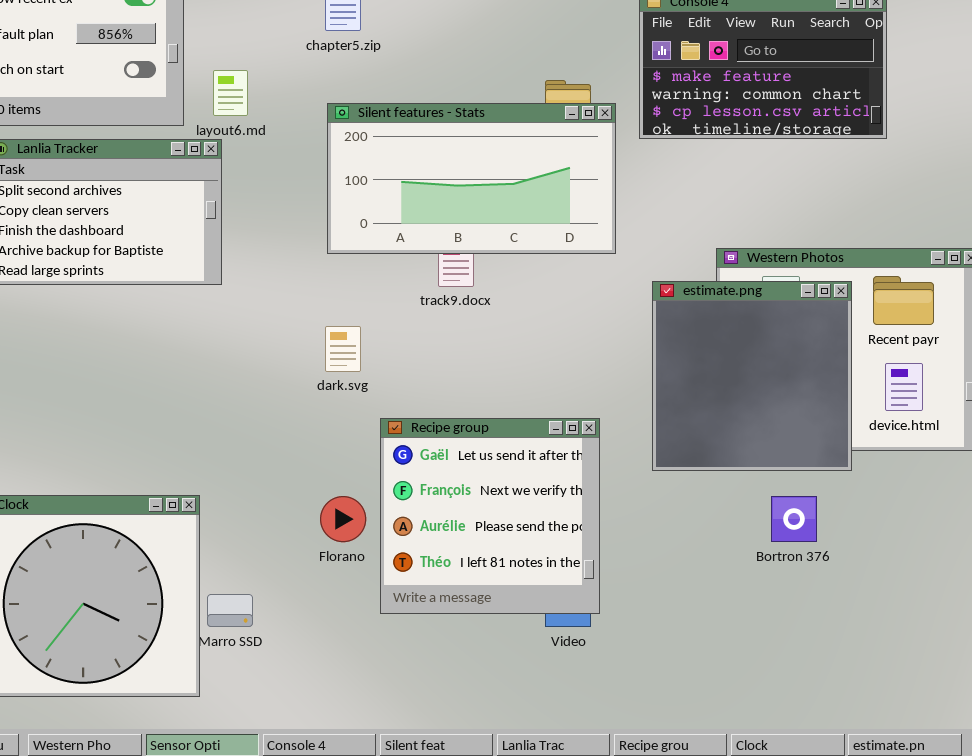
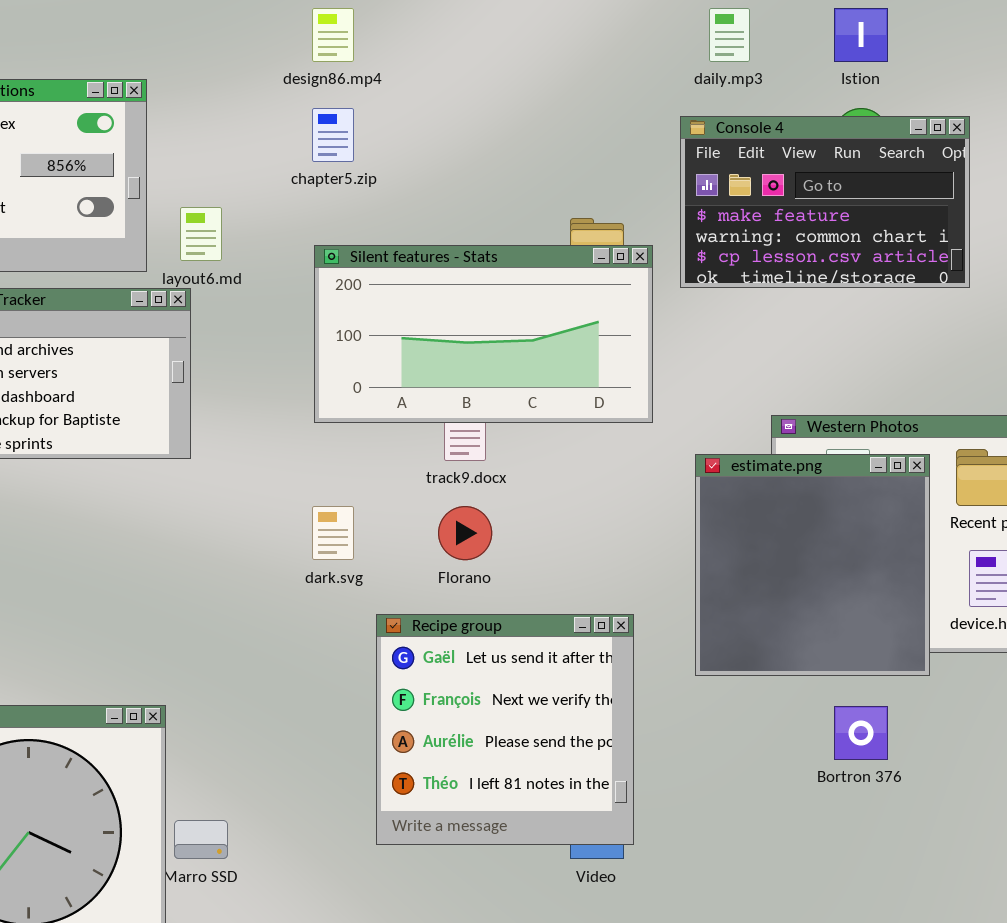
Florano: [320,496,366,542] -> [438,506,492,560], moved

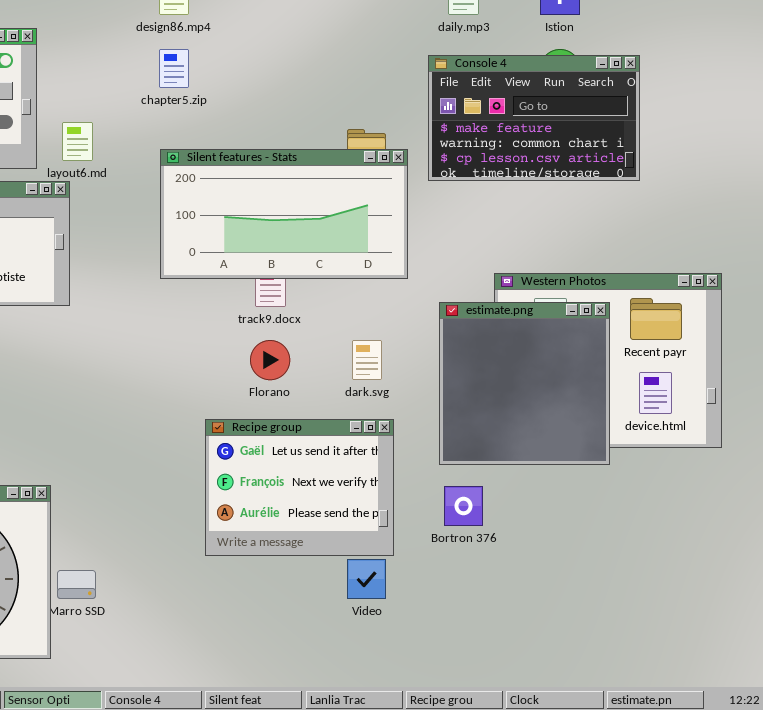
dark.svg: [312,506,354,560] -> [352,340,382,380], moved
Recipe group: [376,614,634,845] -> [205,419,394,556], resized
Bortron 376: [834,706,888,760] -> [444,486,483,526], moved

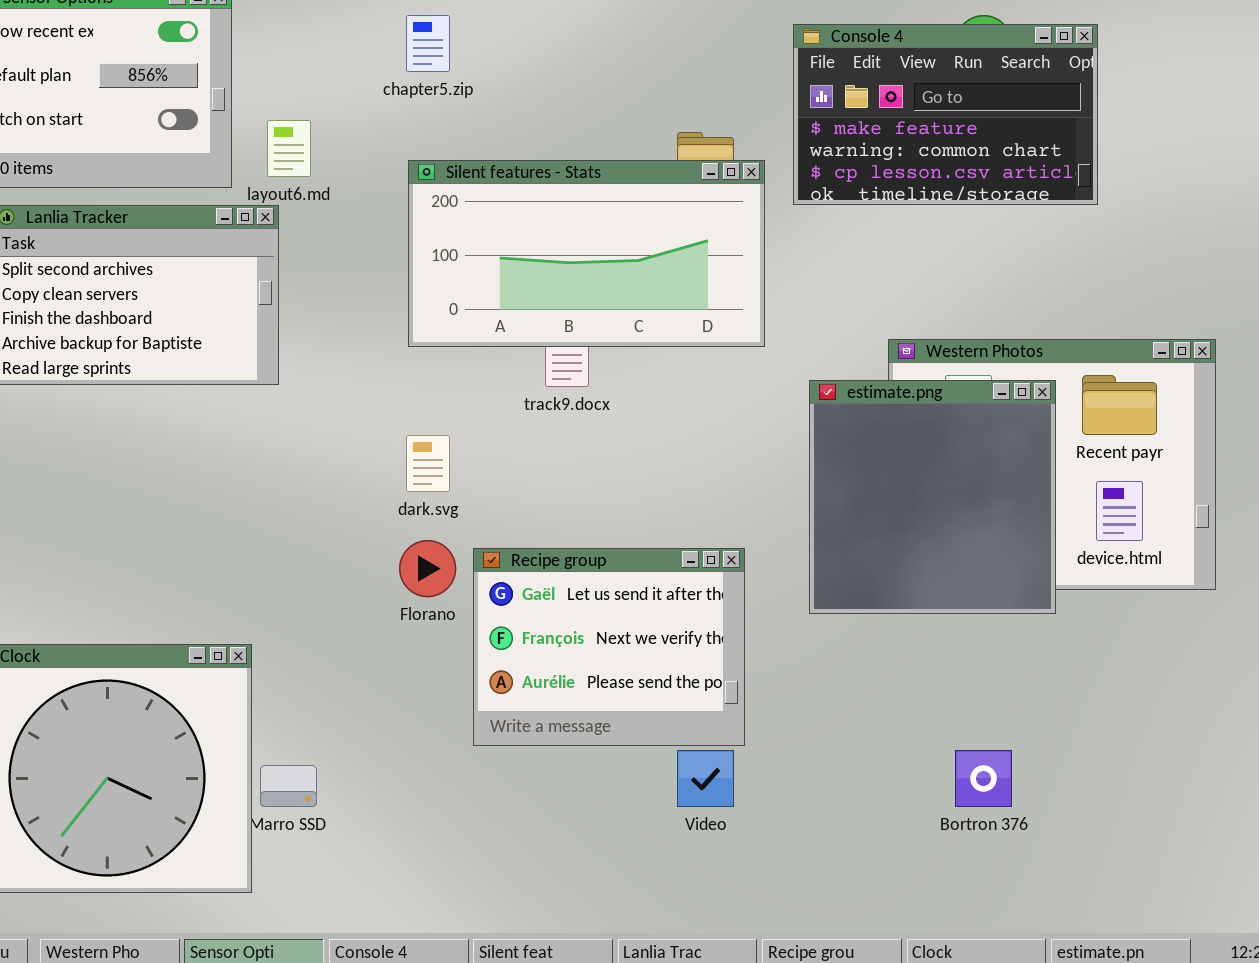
Florano: [250,340,290,380] -> [399,540,456,597], moved
dark.svg: [352,340,382,380] -> [406,435,450,492], moved
Bortron 376: [444,486,483,526] -> [955,750,1012,807], moved

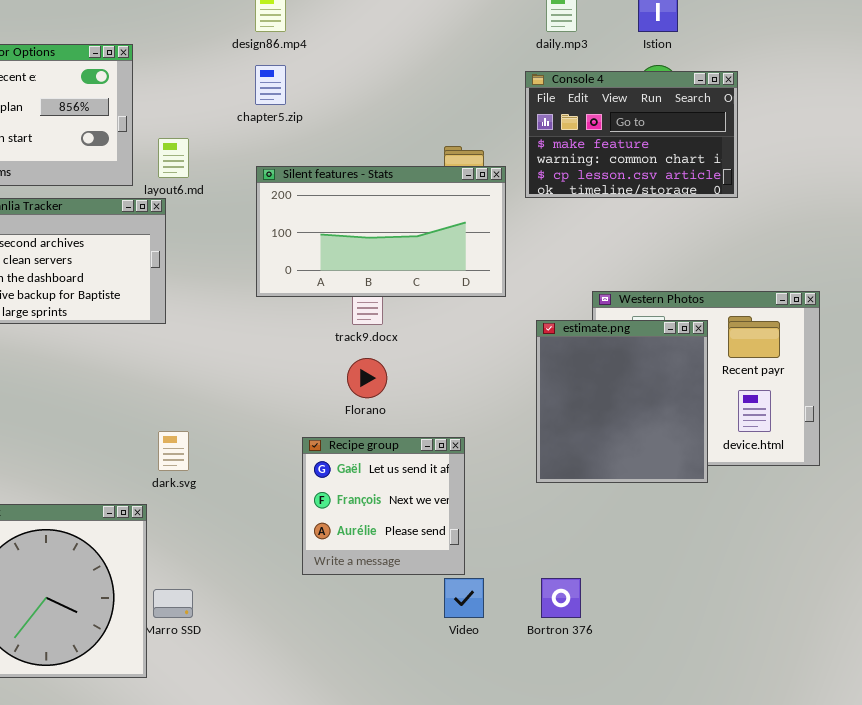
dark.svg: [406,435,450,492] -> [158,431,189,471], moved
Florano: [399,540,456,597] -> [347,358,387,398], moved
Recipe group: [473,548,745,746] -> [302,437,465,575], resized
Bortron 376: [955,750,1012,807] -> [541,578,581,618], moved

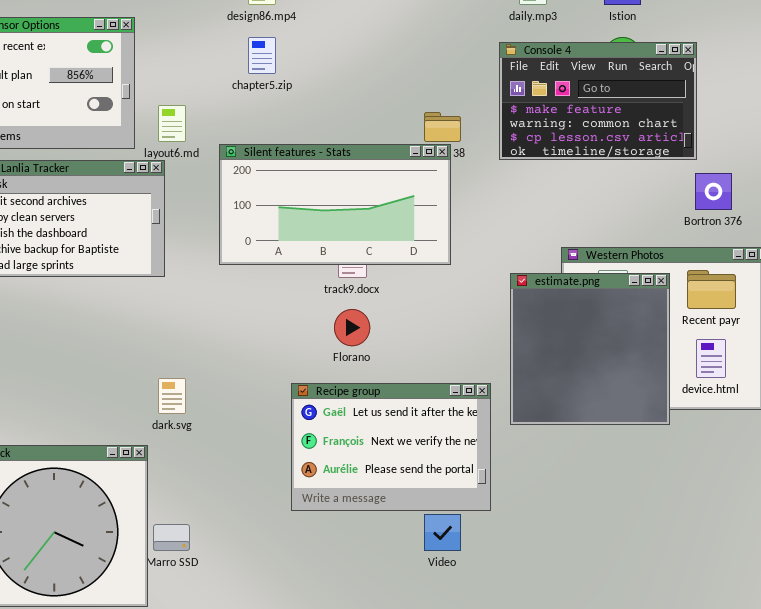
Silent features - Stats: [256,166,506,297] -> [219,144,451,265], moved
Recipe group: [302,437,465,575] -> [291,383,491,511], resized
Bortron 376: [541,578,581,618] -> [695,173,732,210], moved

